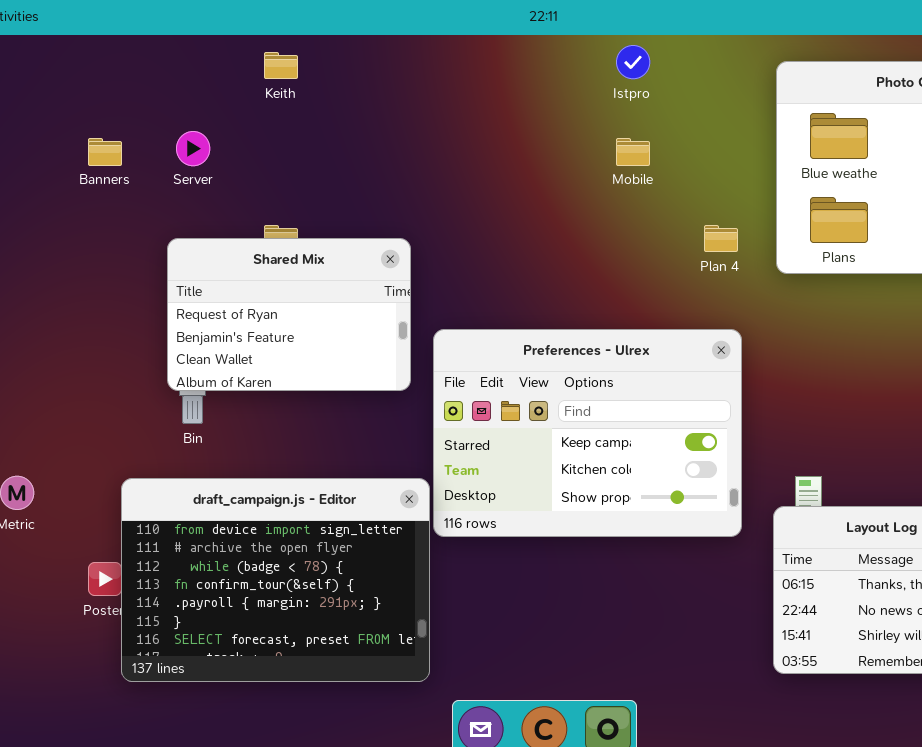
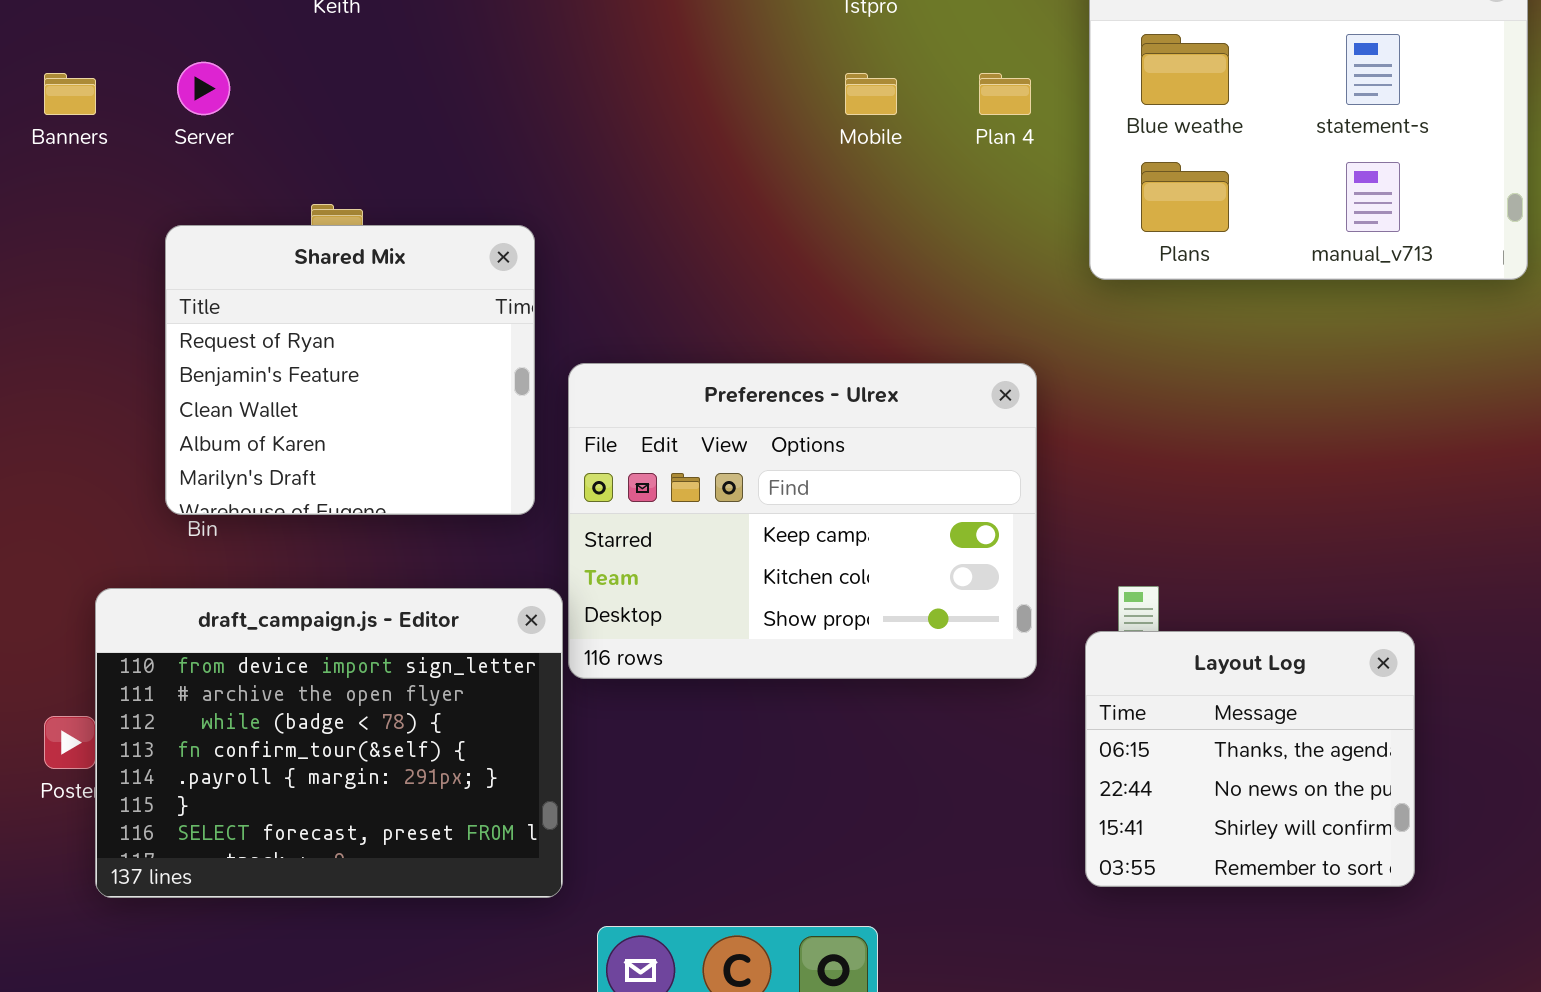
Plan 4: [704,225,738,252] -> [979,73,1031,115], moved
Shared Mix: [167,238,411,391] -> [165,225,535,515], resized

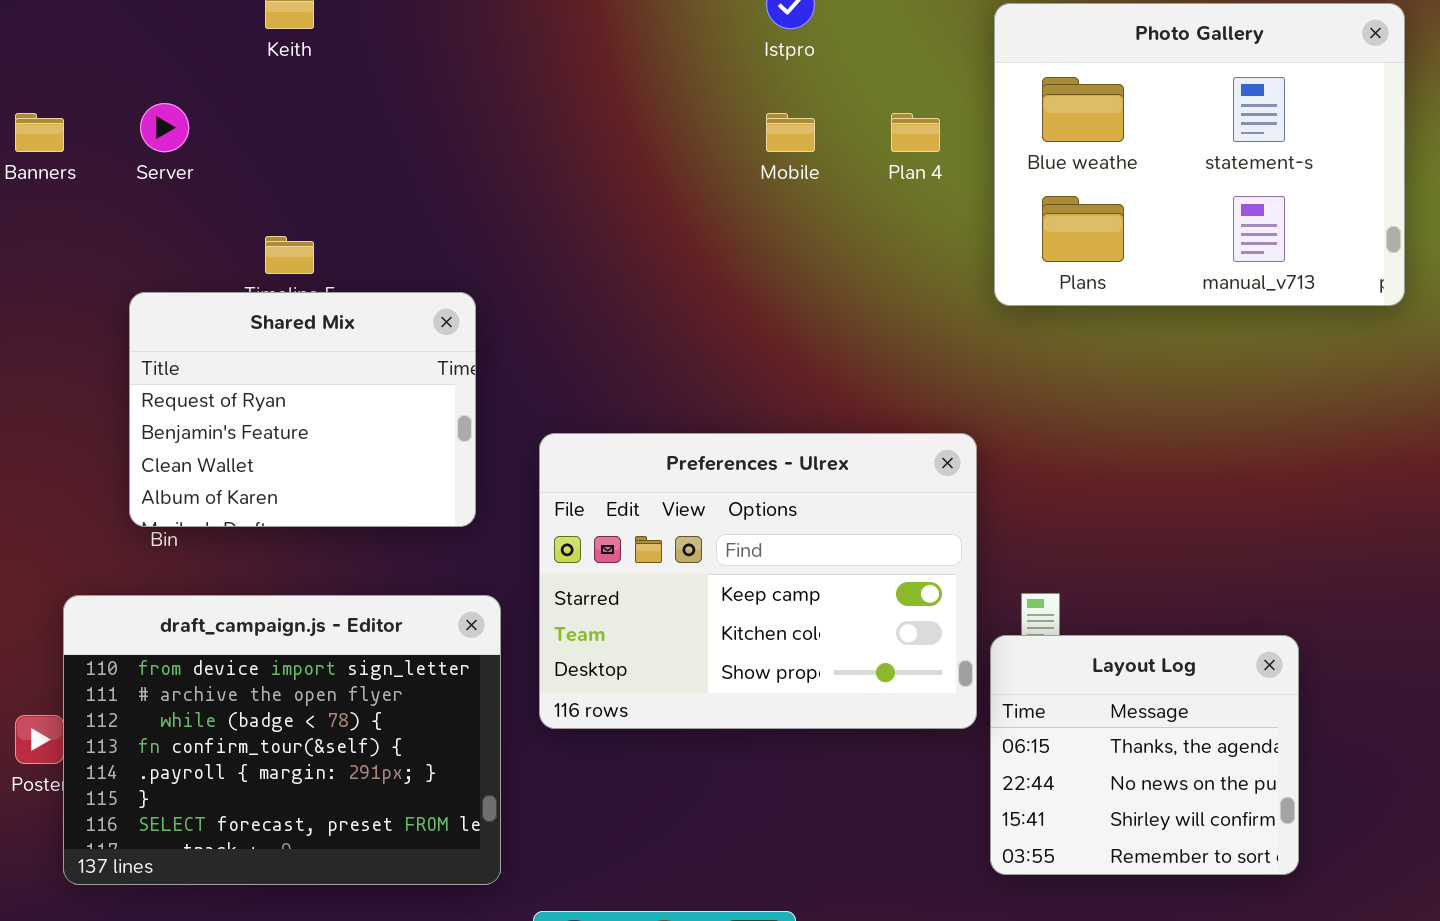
Shared Mix: [165,225,535,515] -> [129,292,476,527], resized
Preferences - Ulrex: [568,363,1037,679] -> [539,433,977,729], moved

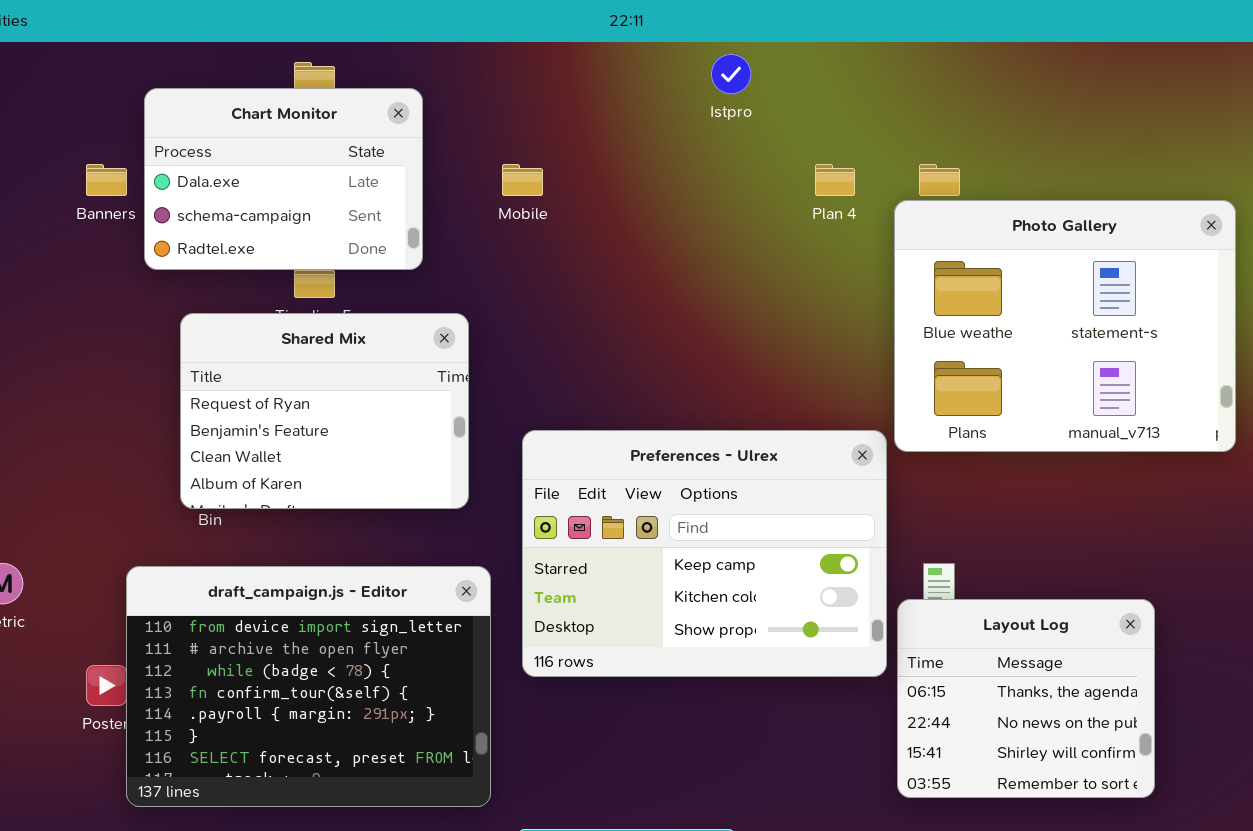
Photo Gallery: [994,3,1405,306] -> [894,200,1236,452], moved
Chart Monitor: none -> [144,88,423,270], opened
Mobile: [766,113,815,152] -> [502,164,543,196], moved

